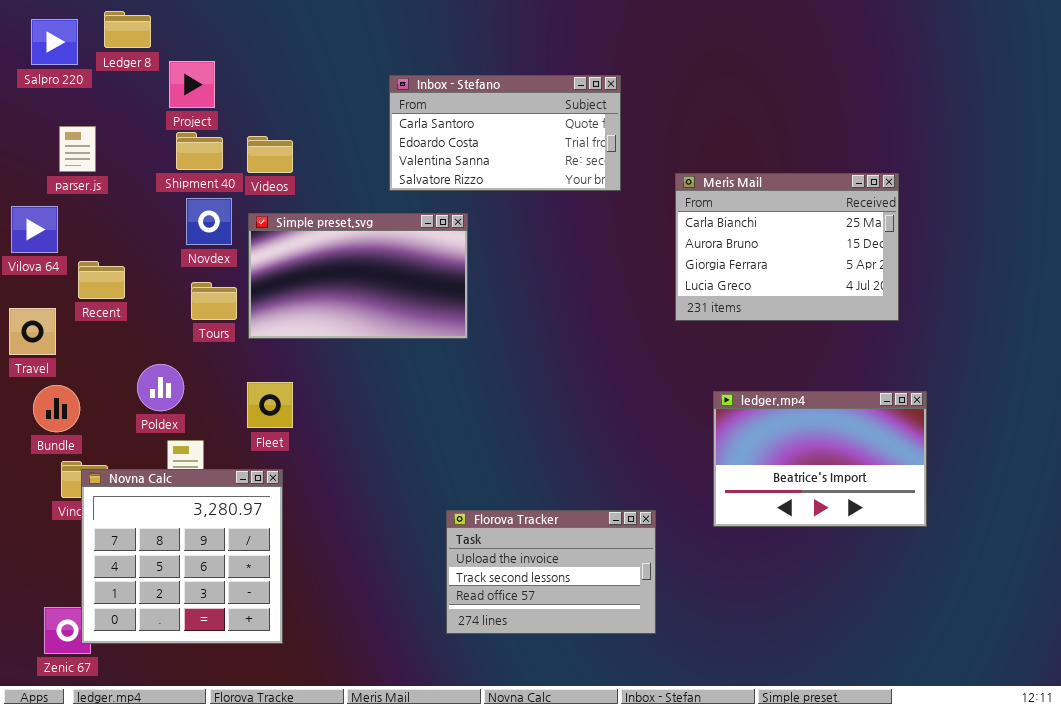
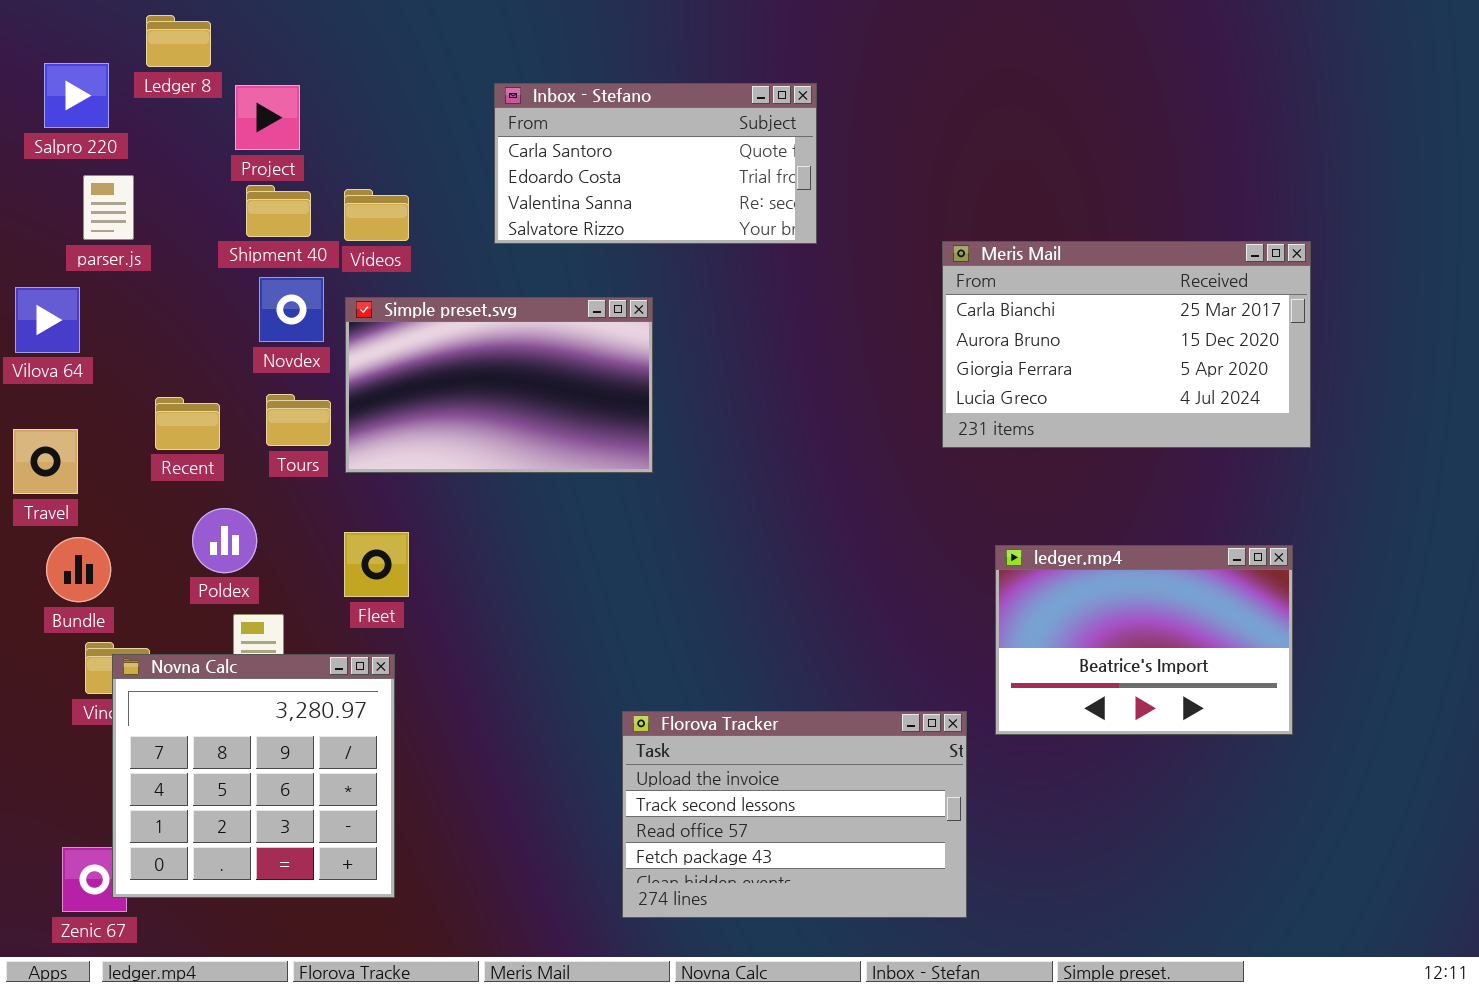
Salpro 220: [31,19,78,65] -> [44,63,109,128], moved
Inbox - Stefano: [389,75,621,191] -> [494,83,817,244], moved
Meris Mail: [675,173,899,321] -> [942,241,1311,448], resized
Recent: [78,261,125,299] -> [155,397,220,450], moved
Florova Tracker: [446,510,656,634] -> [622,711,967,918], resized

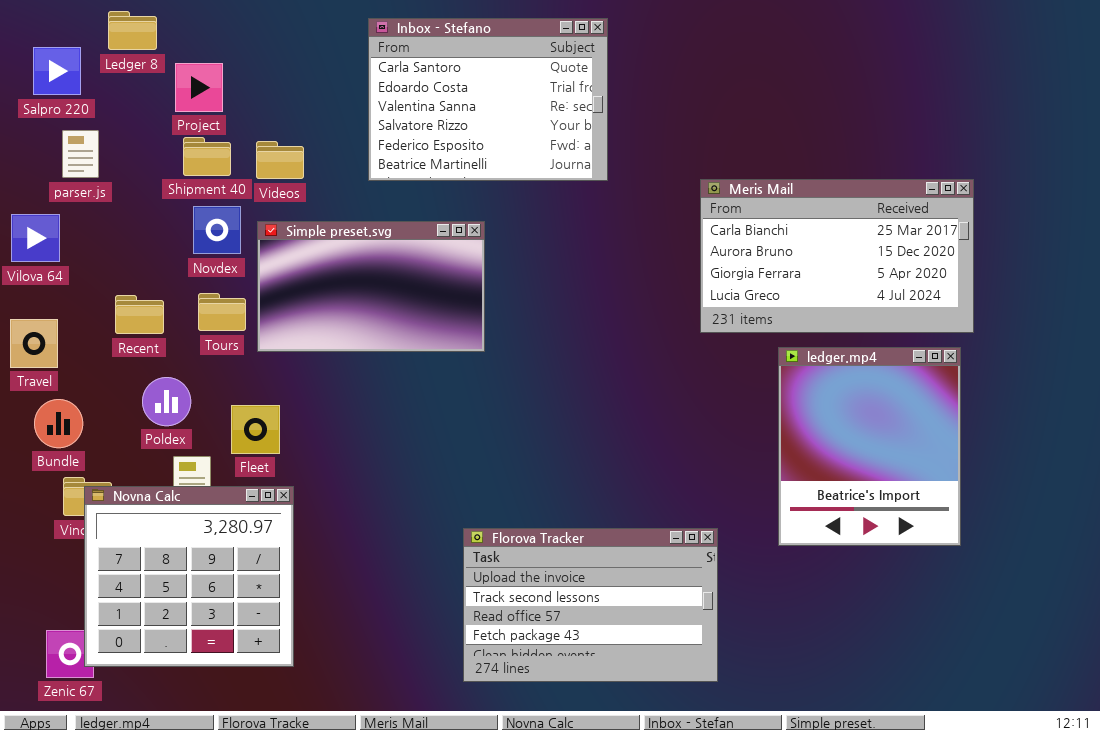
Inbox - Stefano: [494,83,817,244] -> [368,18,608,181], resized
Fleet: [344,532,409,597] -> [231,405,280,454], moved
ledger.mp4: [995,545,1293,735] -> [778,347,961,546], resized

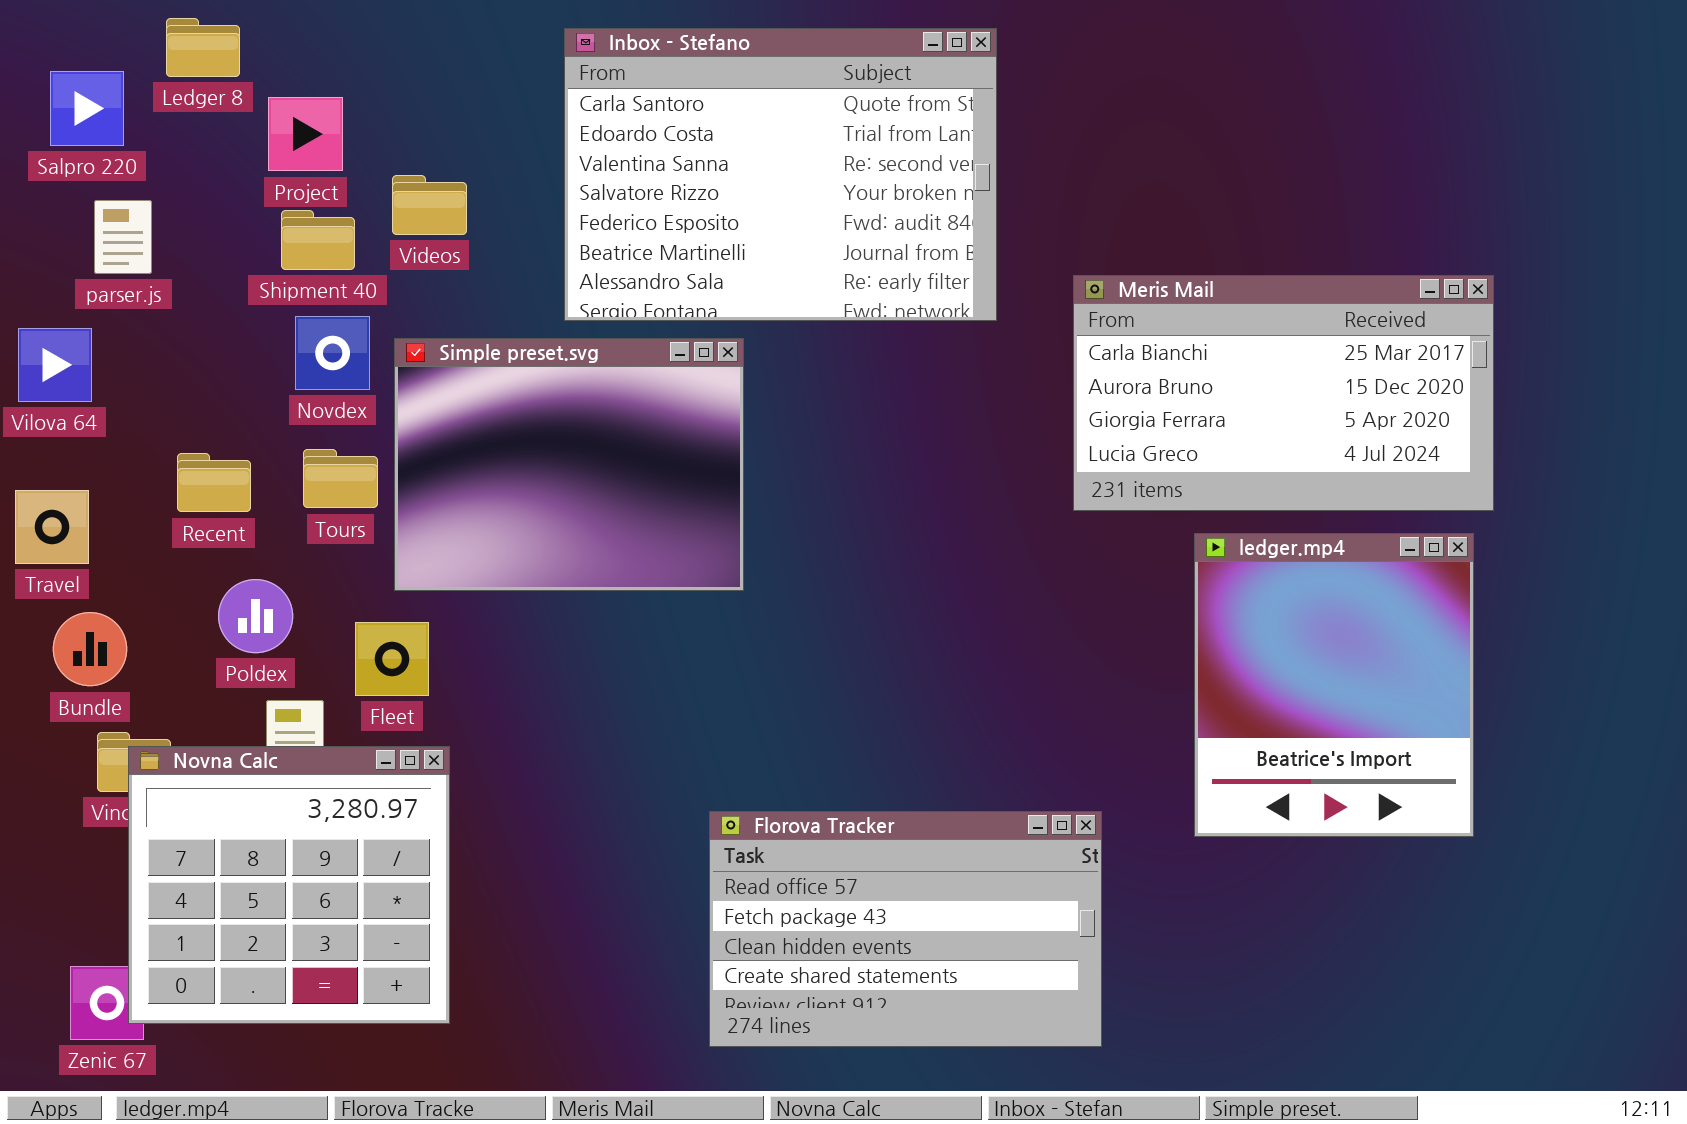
Inbox - Stefano: [368,18,608,181] -> [564,28,997,321], resized
Videos: [256,141,304,179] -> [392,175,467,235], moved
Simple preset.svg: [257,221,485,352] -> [394,338,744,591], resized
Florova Tracker: [463,528,718,682] -> [709,811,1102,1047], scrolled down 2 rows

